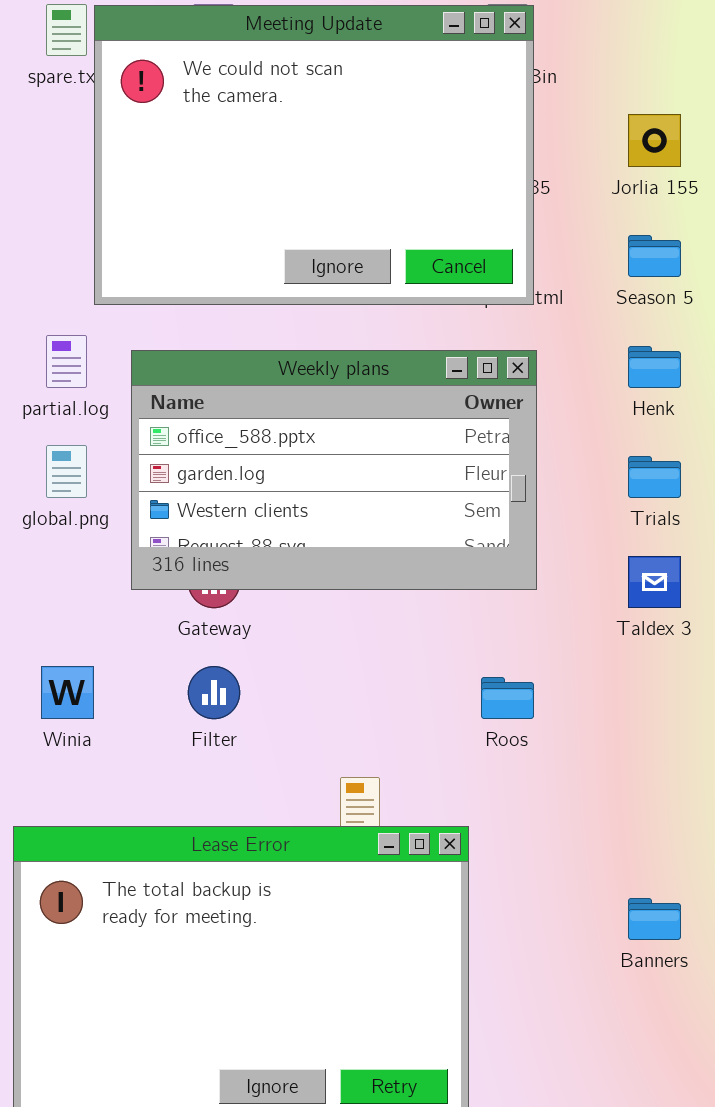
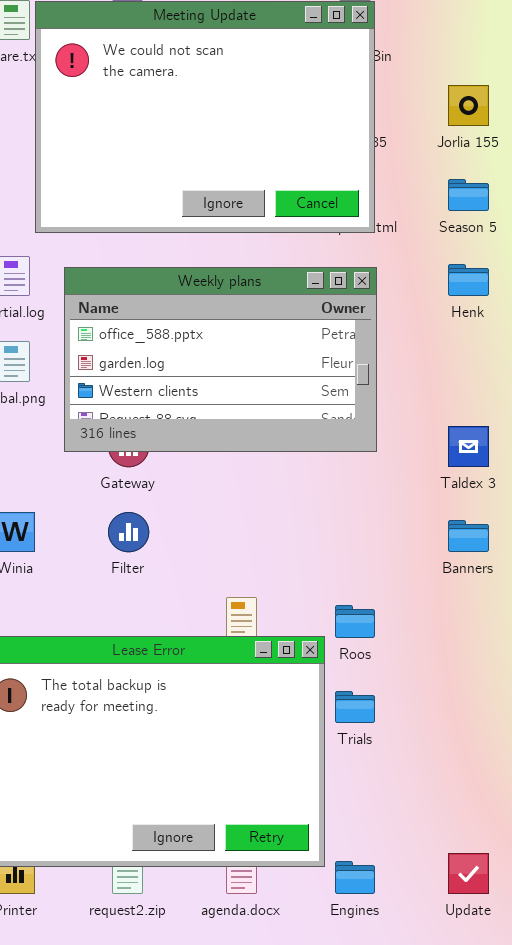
Trials: [628,456,681,498] -> [335,691,375,723], moved
Roos: [481,677,534,719] -> [335,605,375,638], moved
Banners: [628,898,681,940] -> [448,520,489,552], moved

